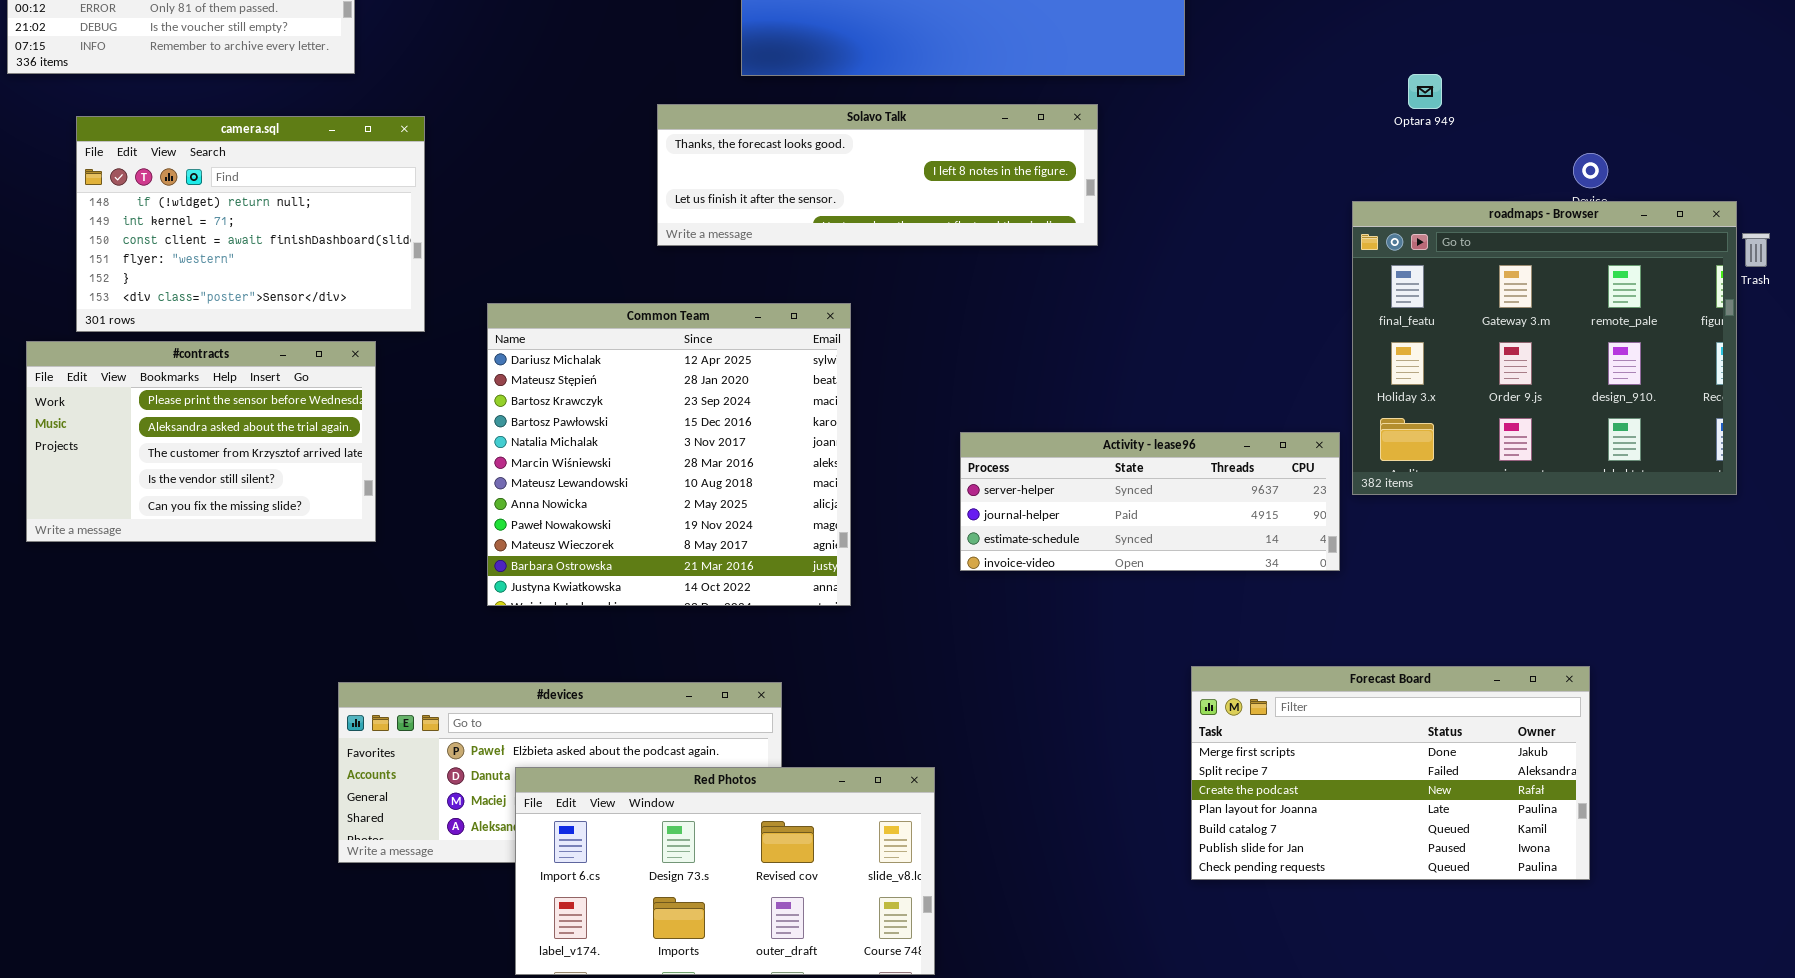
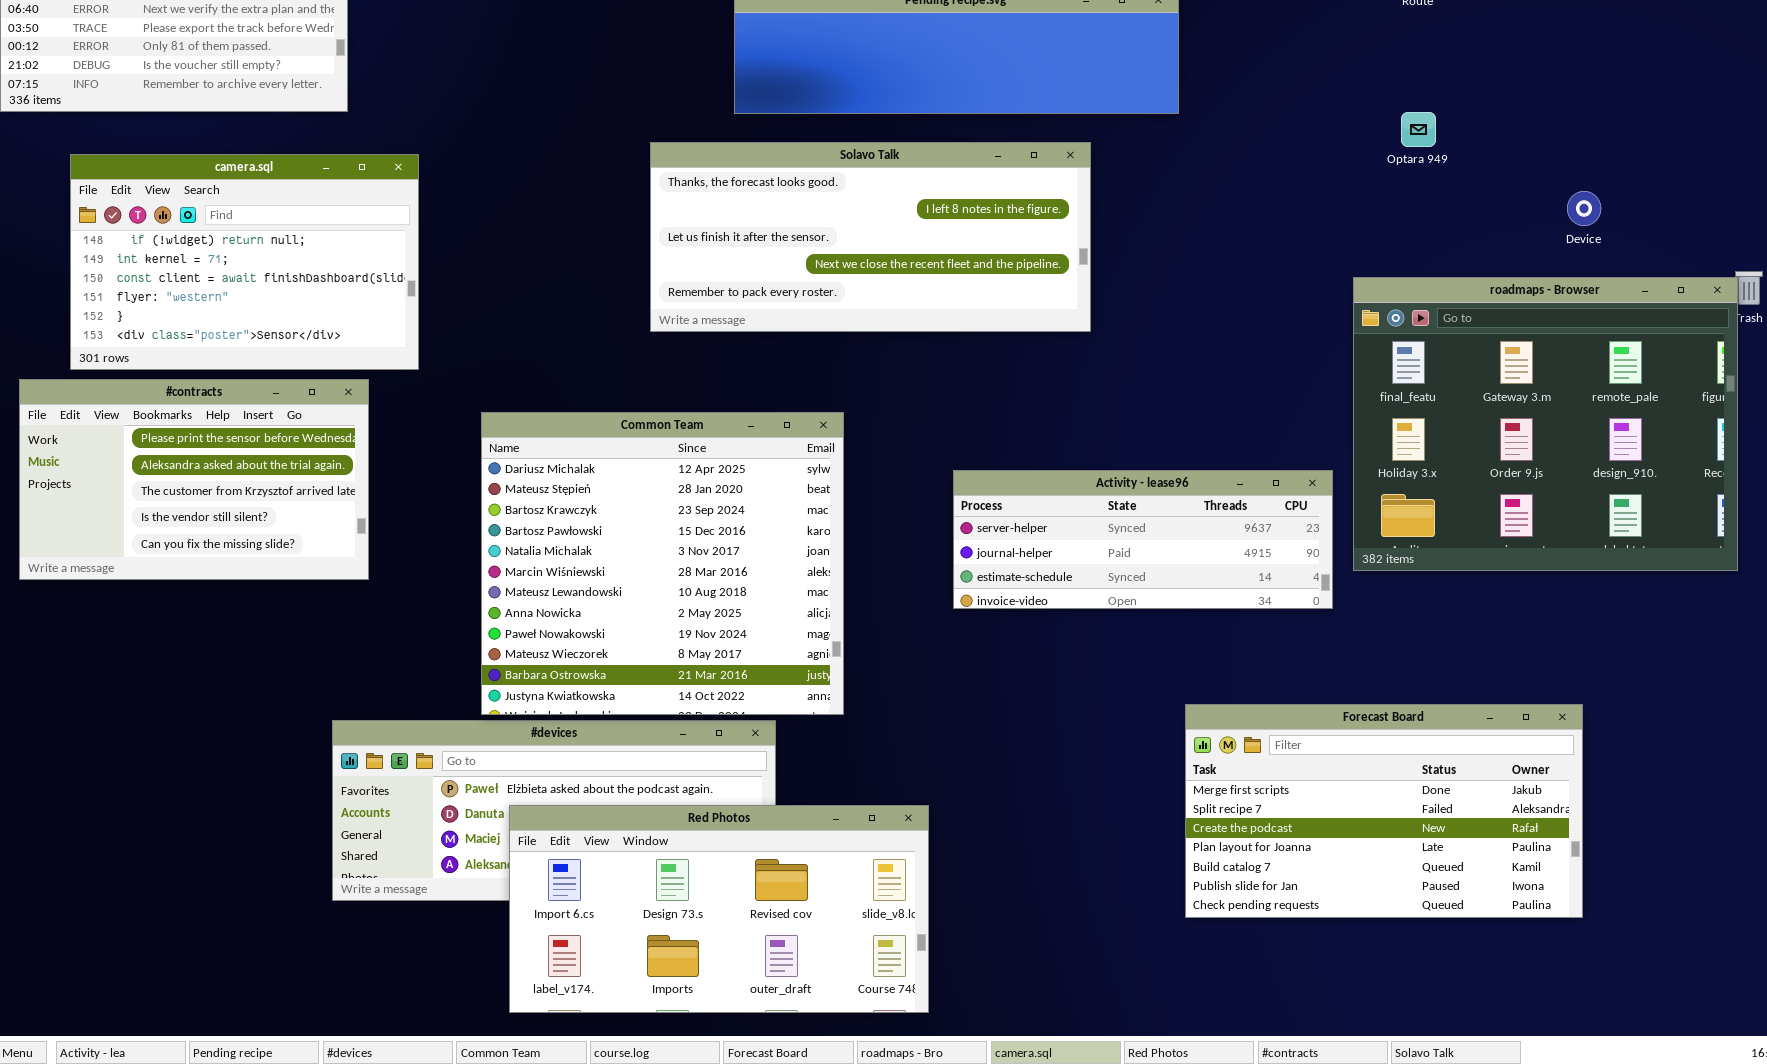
Solavo Talk: [657,104,1098,246] -> [650,142,1091,332], resized
roadmaps - Browser: [1352,201,1737,495] -> [1353,277,1738,571], moved
Common Team: [487,303,851,606] -> [481,412,844,715], moved

